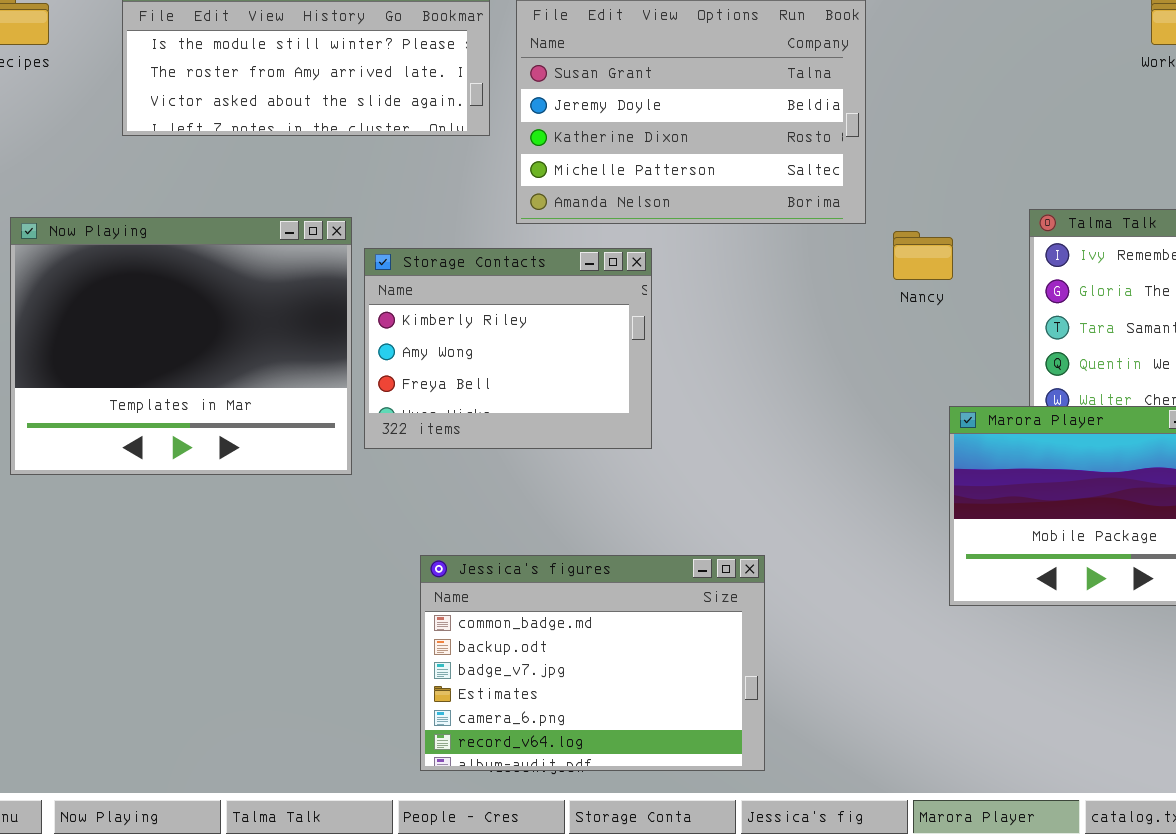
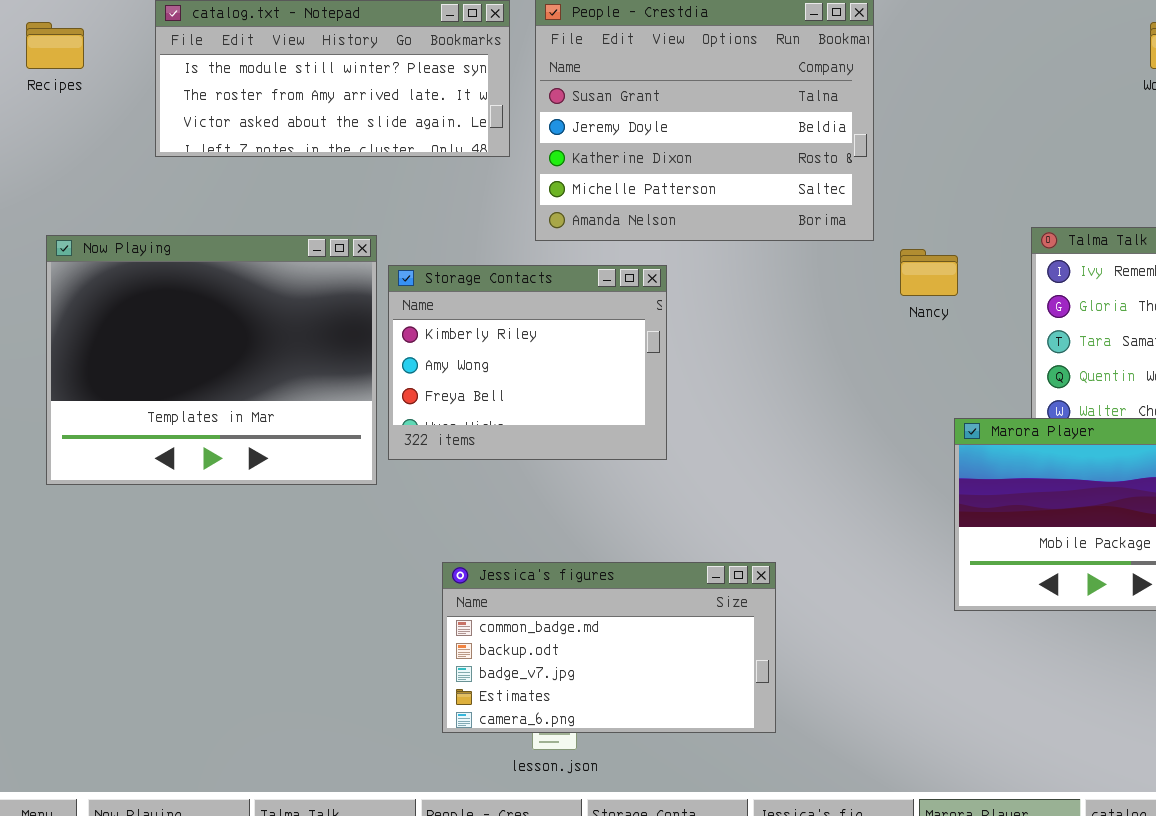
Jessica's figures: [420,555,765,771] -> [442,562,776,733], resized

